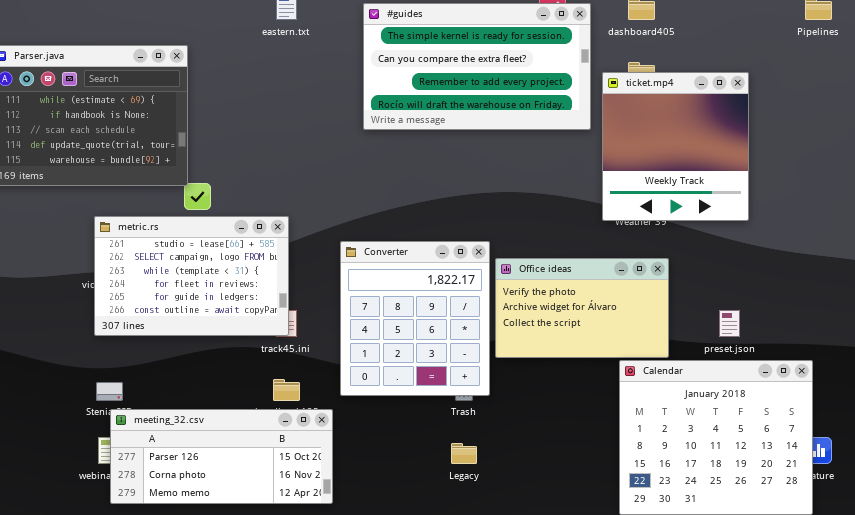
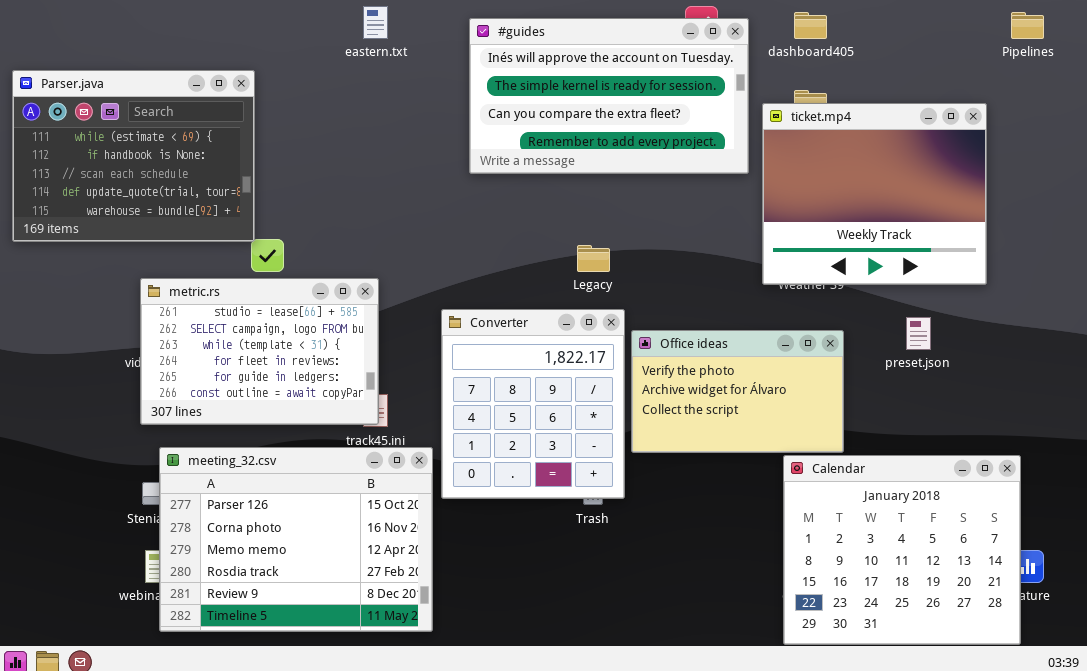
#guides: [363,3,591,130] -> [469,18,749,174], scrolled up 1 row
ticket.mp4: [602,72,749,221] -> [762,103,987,285], resized
preset.json: [719,310,740,337] -> [906,317,931,350], moved
meeting_32.csv: [110,409,333,504] -> [159,447,433,632], resized
Legacy: [451,443,477,464] -> [577,245,610,272], moved

